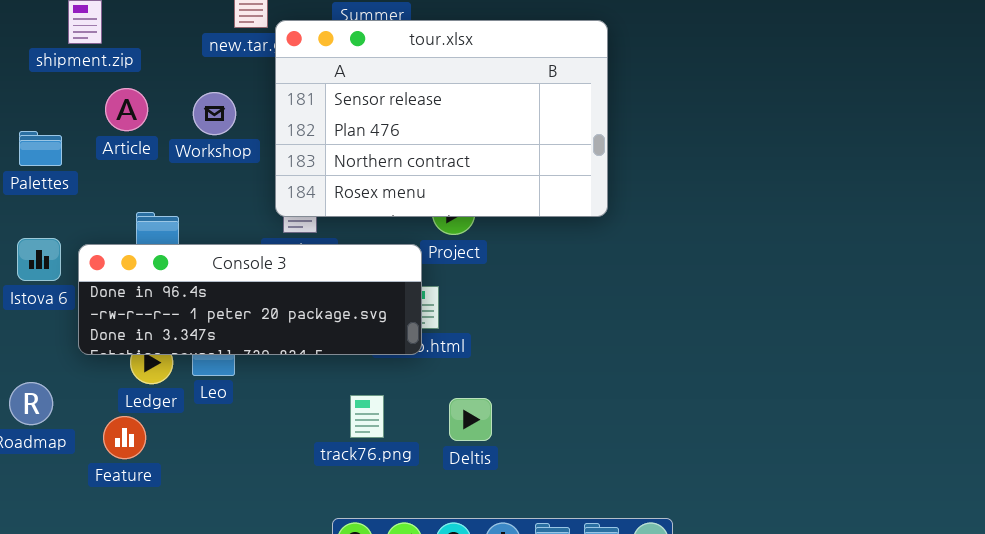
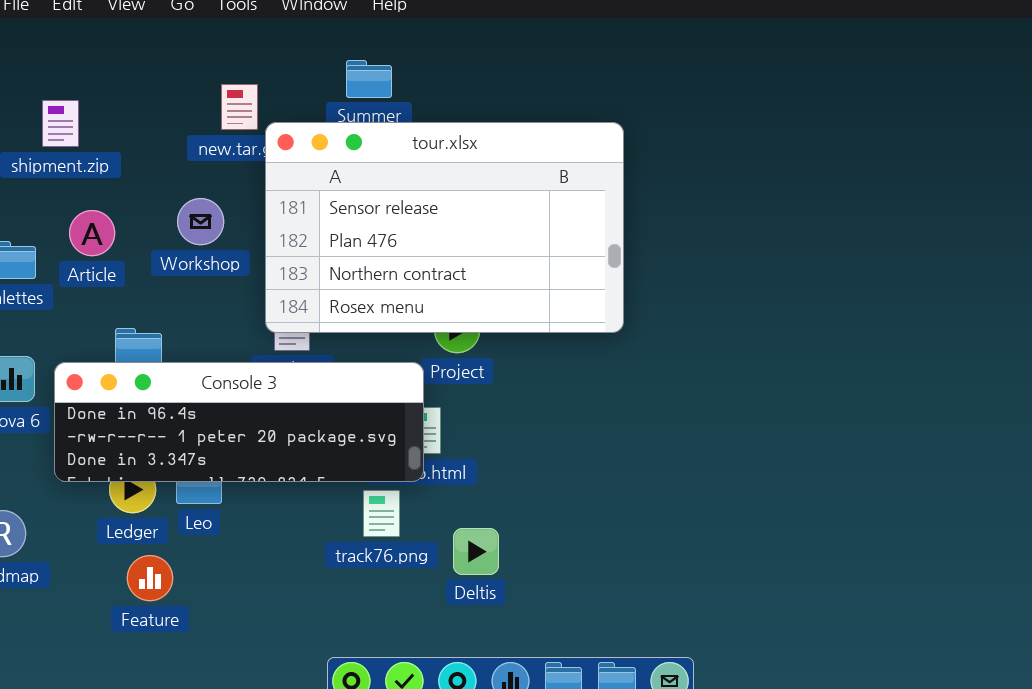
Article: [105,88,148,131] -> [69,210,115,256], moved
track76.png: [350,395,384,438] -> [363,490,400,537], moved
Feature: [103,416,146,459] -> [127,555,173,601], moved

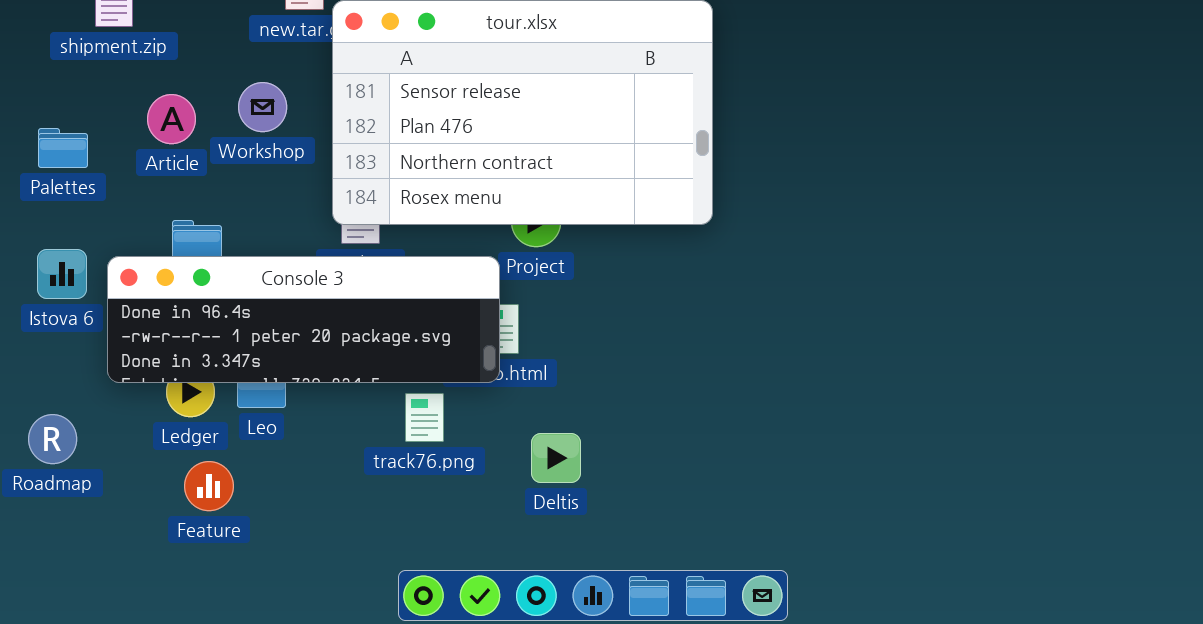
Article: [69,210,115,256] -> [147,94,196,144], moved
track76.png: [363,490,400,537] -> [405,393,444,442], moved

